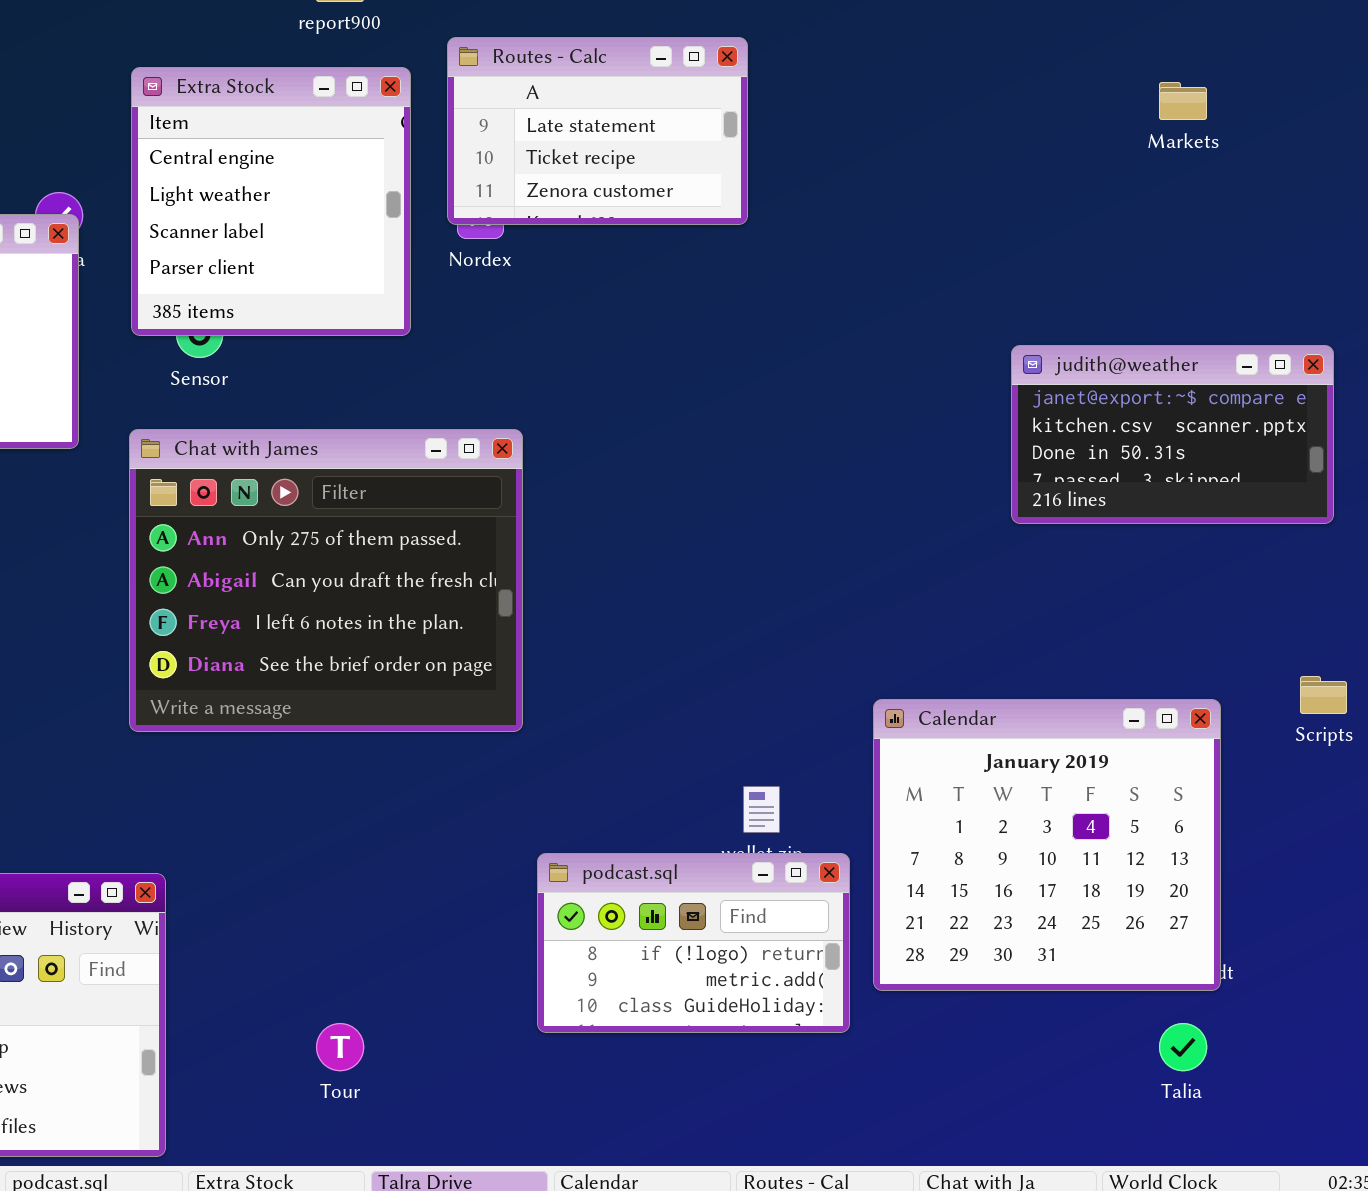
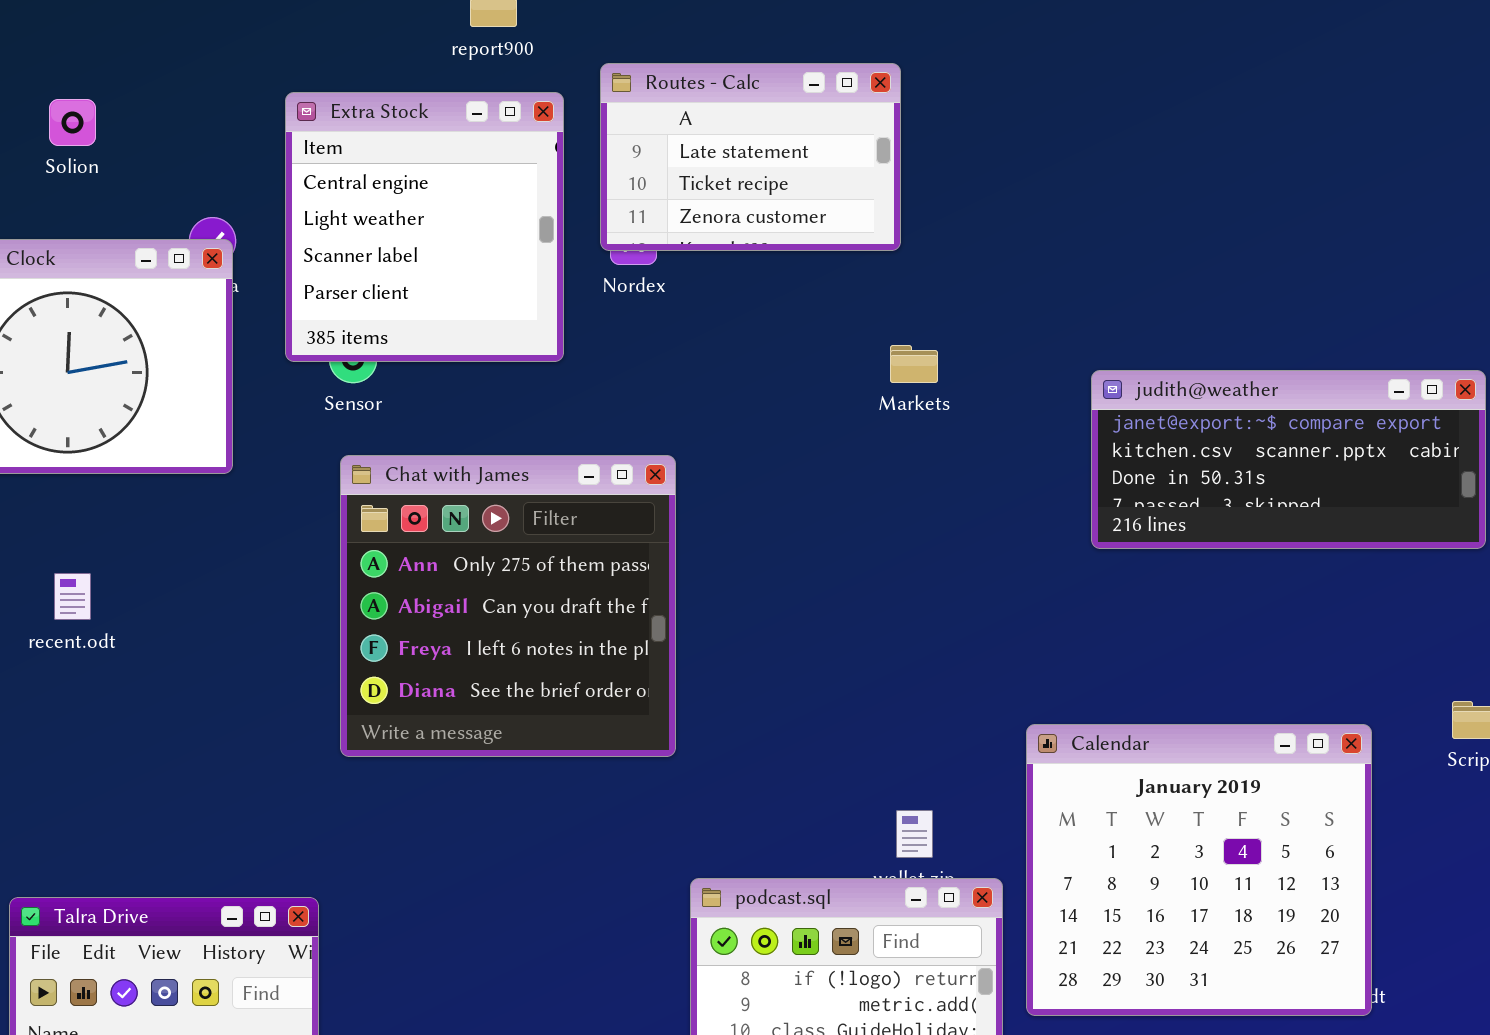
Markets: [1159,82,1207,120] -> [890,345,938,383], moved
judith@weather: [1011,345,1334,524] -> [1091,370,1486,549], resized
Chat with James: [129,429,523,732] -> [340,455,676,757], resized

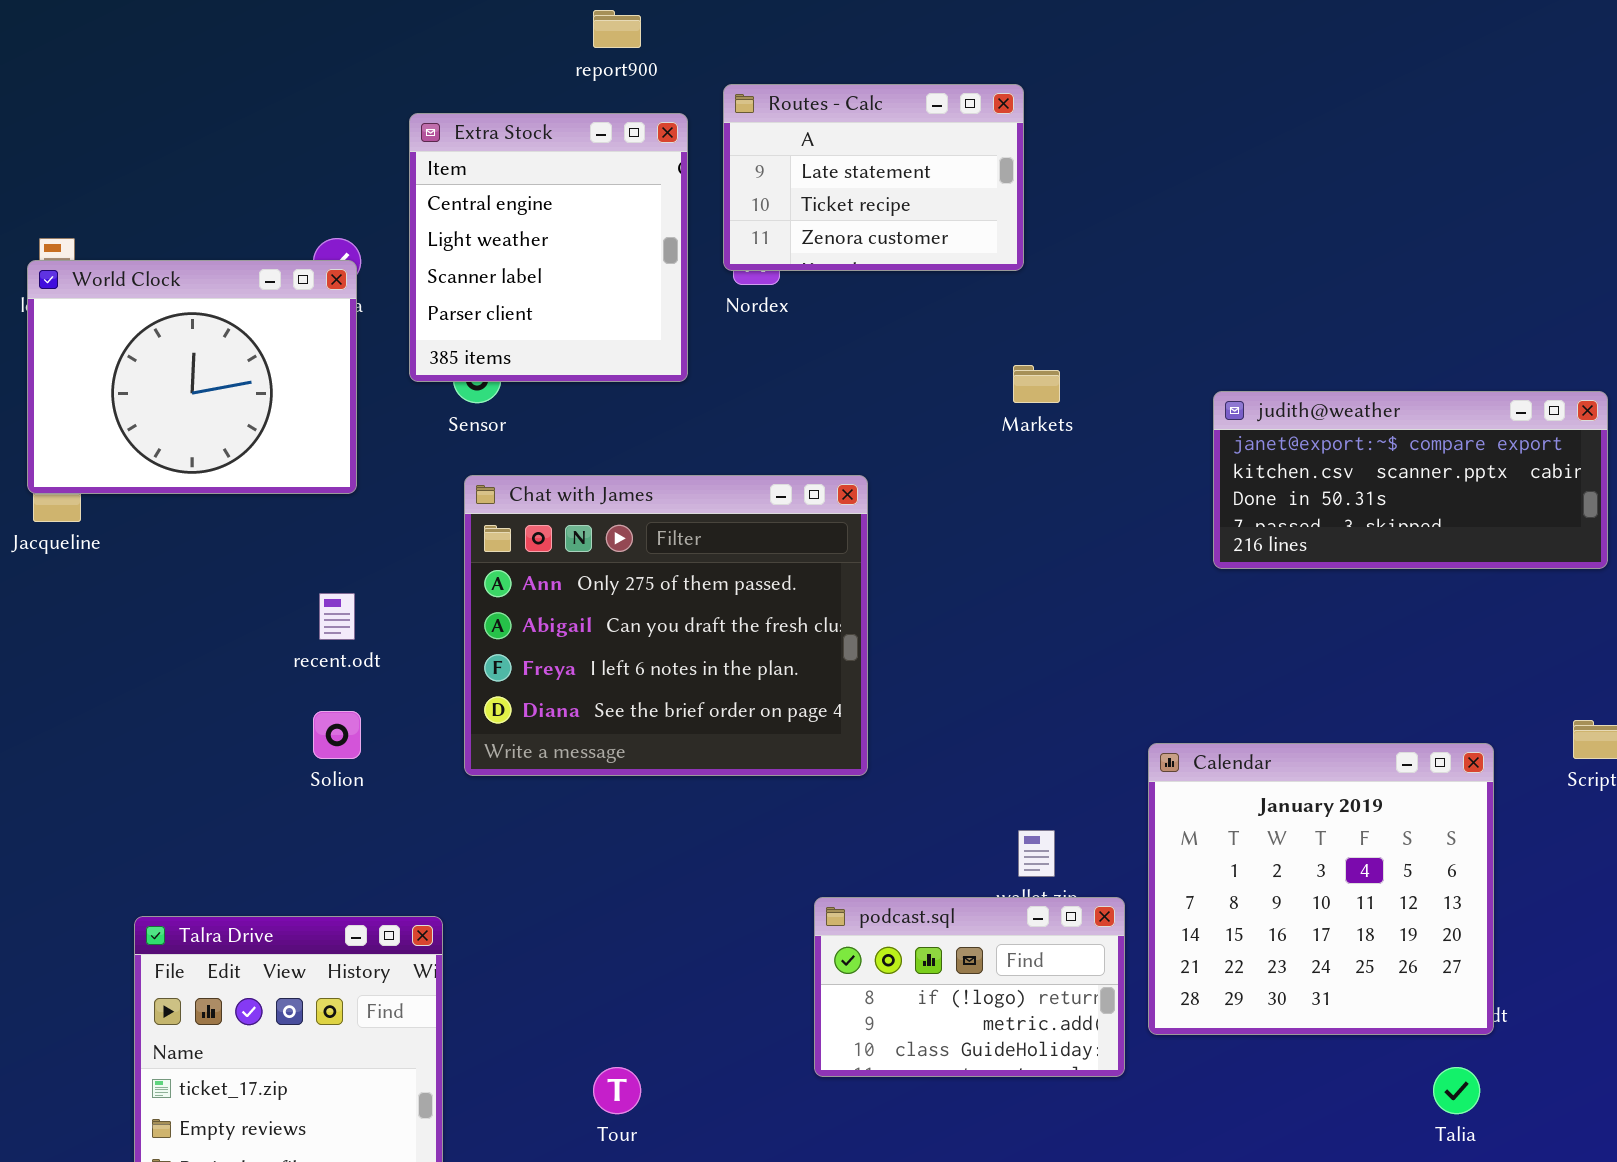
Solion: [49,99,96,146] -> [313,711,361,759], moved
Chat with James: [340,455,676,757] -> [464,475,868,776], resized
recent.odt: [54,573,91,620] -> [319,593,355,640], moved

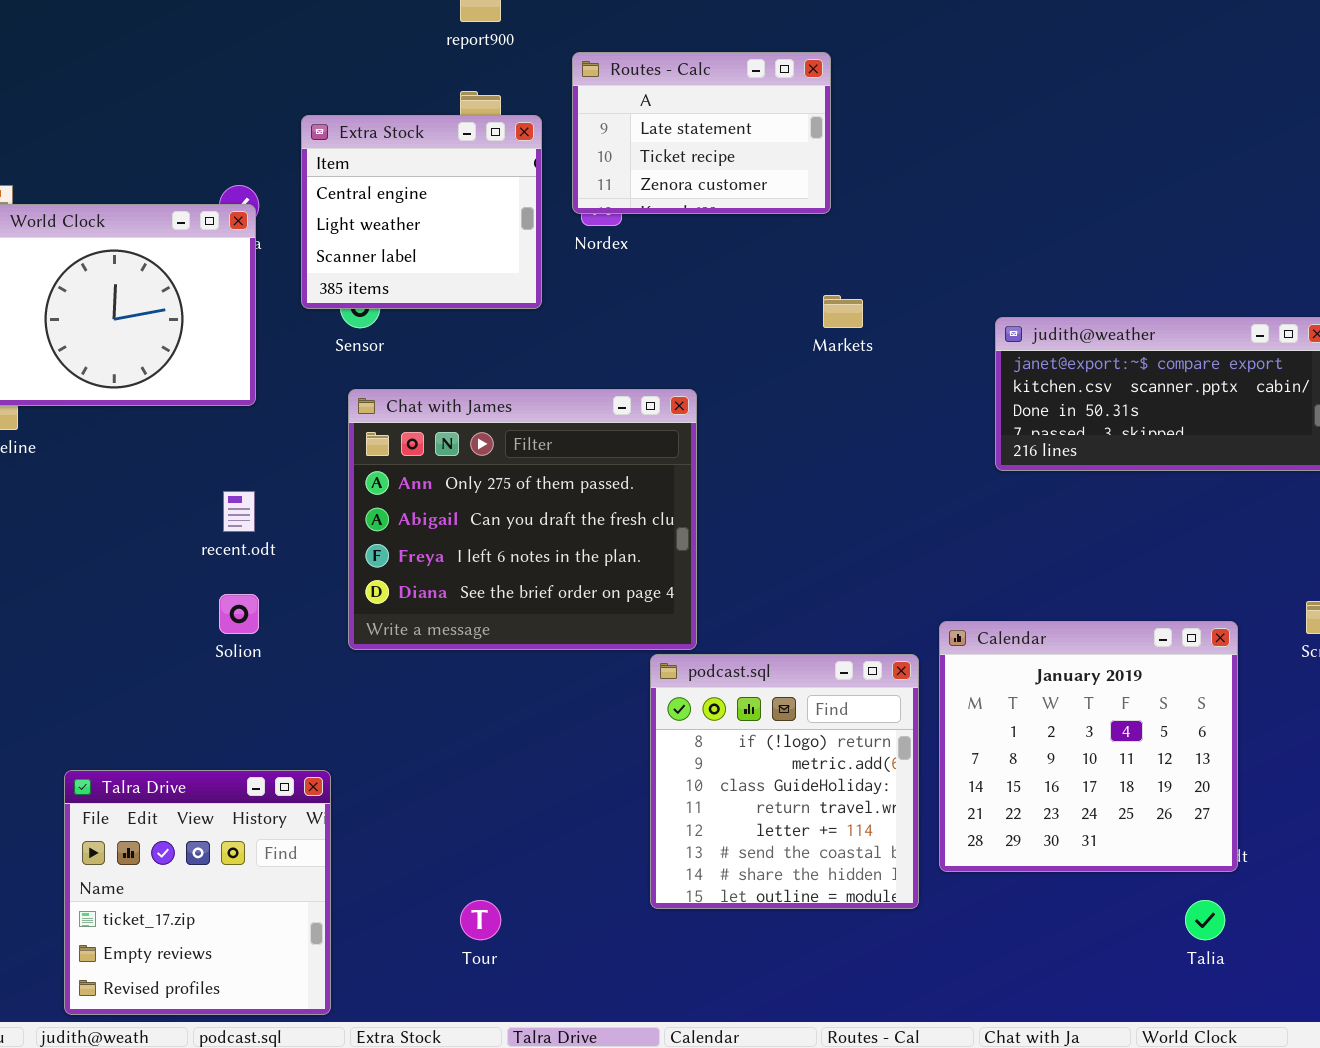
Extra Stock: [409,113,688,382] -> [301,115,542,309], resized
podcast.sql: [814,897,1125,1077] -> [650,654,919,909], resized

